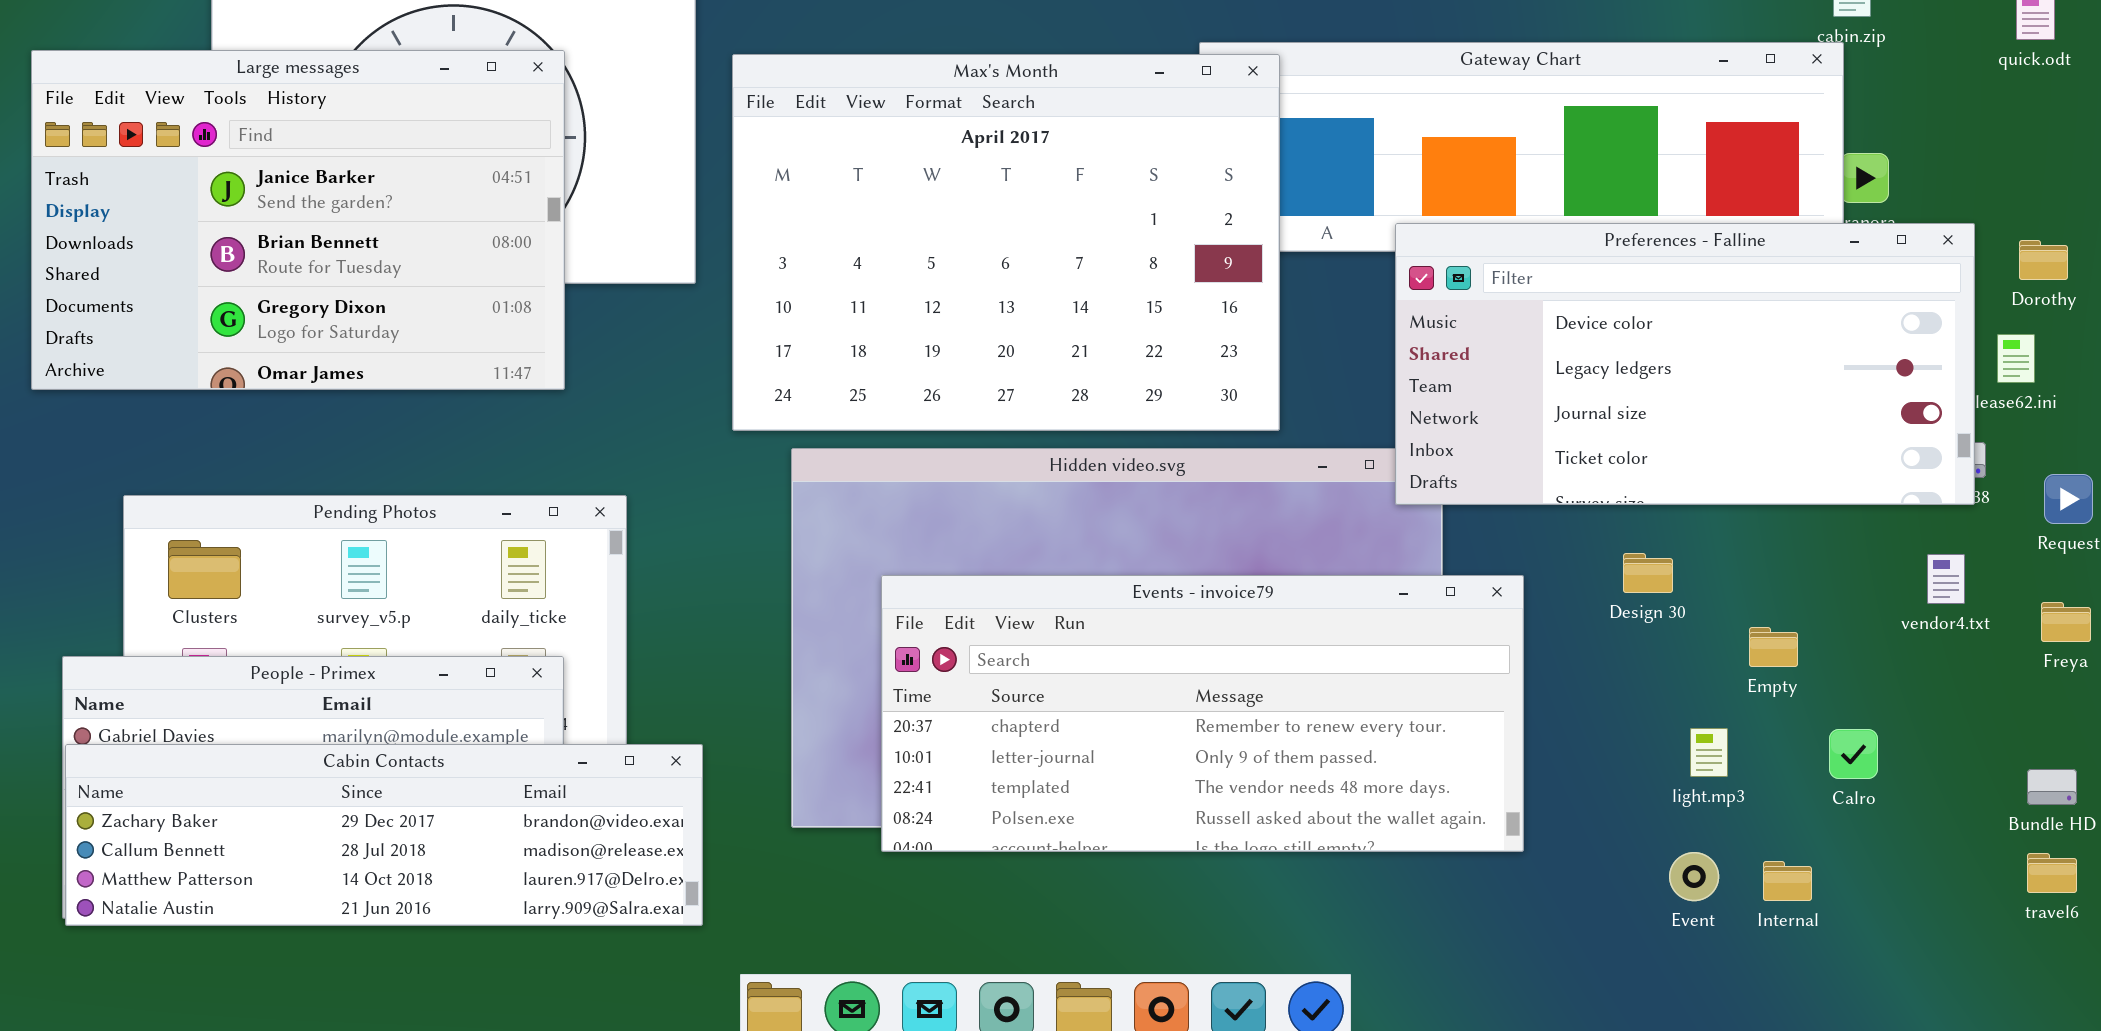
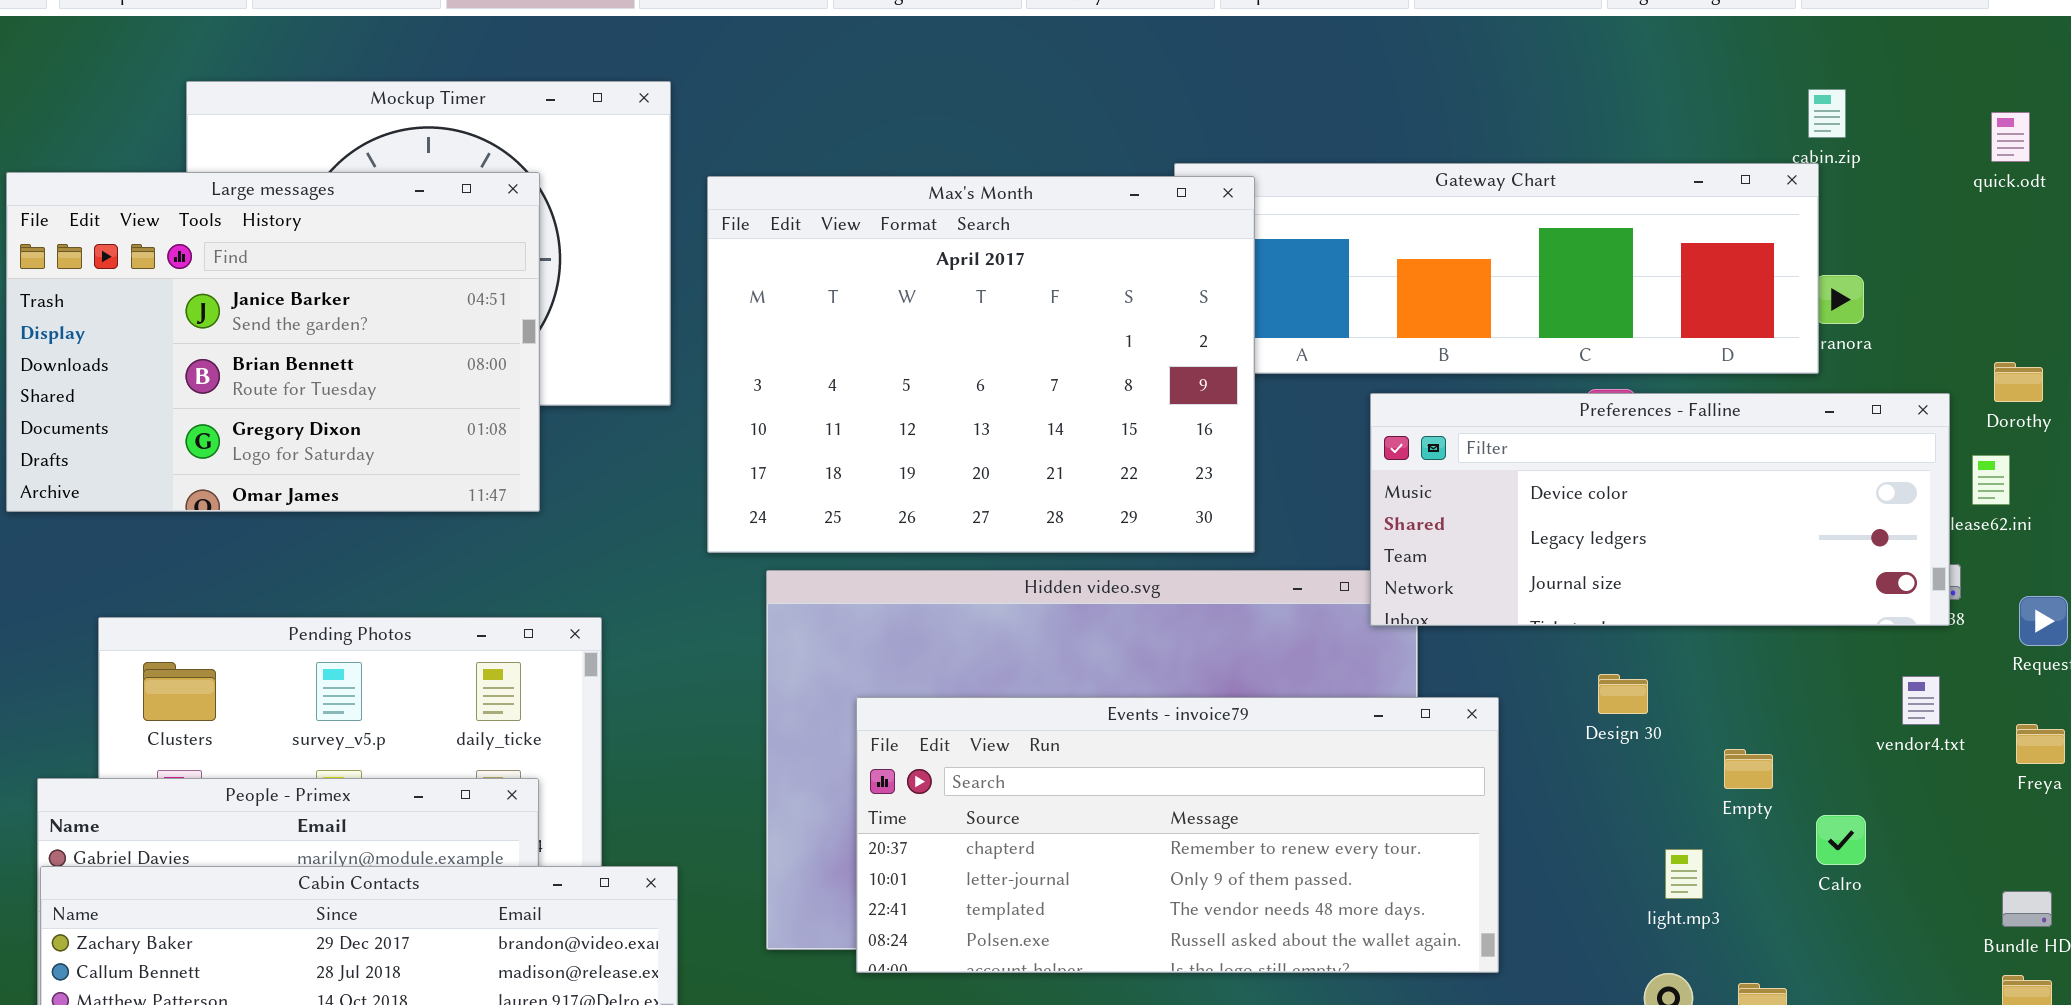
Preferences - Falline: [1395,223,1975,505] -> [1370,393,1950,626], resized
Calro: [1829,729,1878,779] -> [1816,815,1866,865], moved

